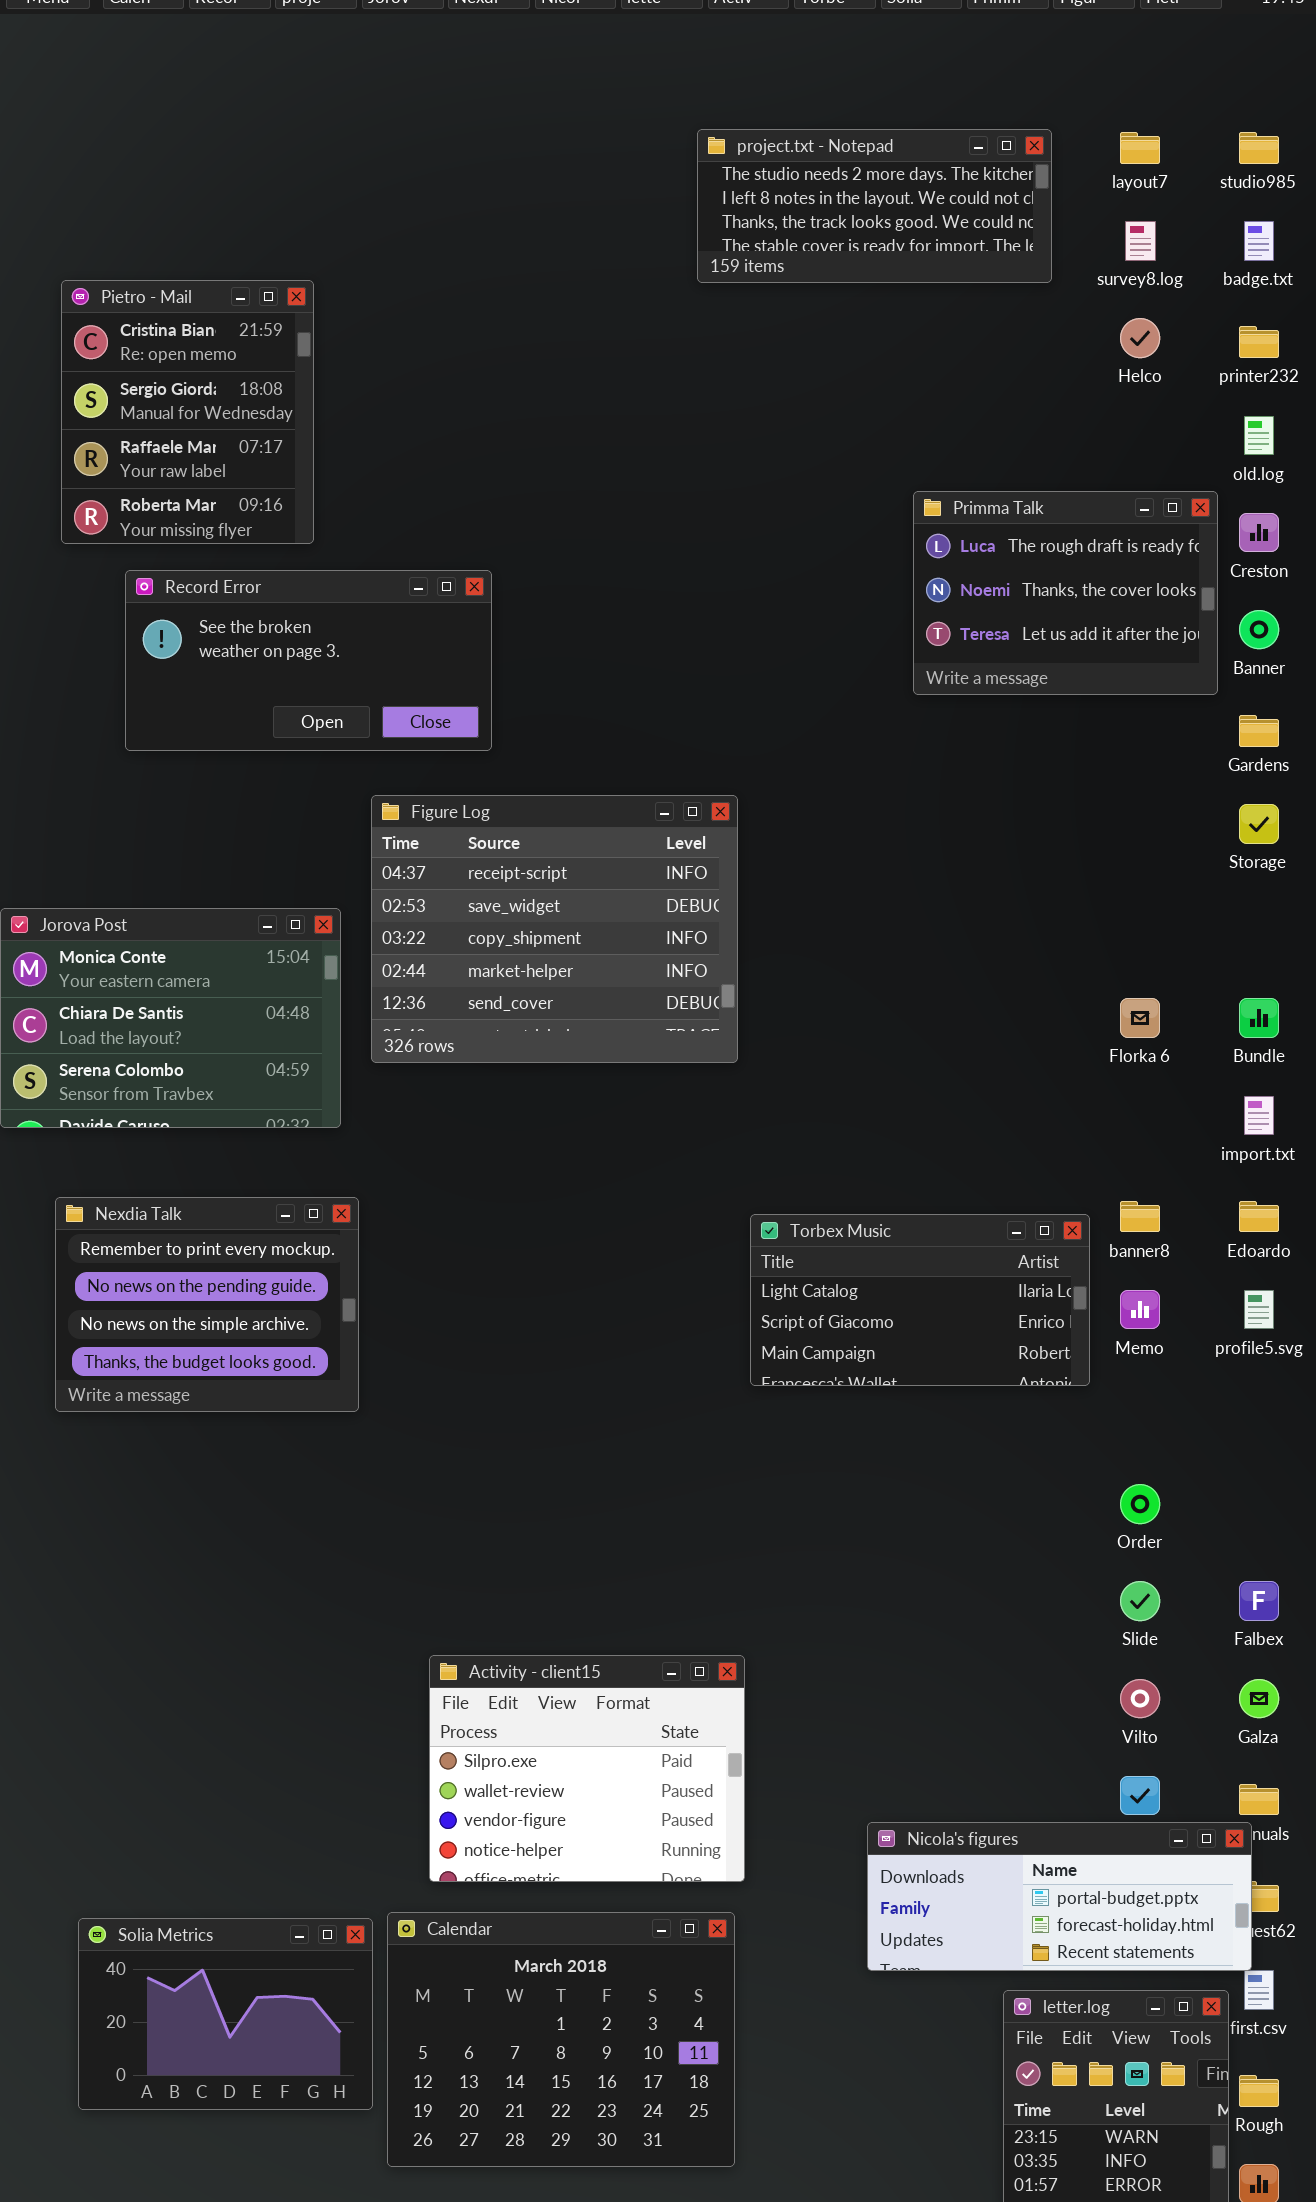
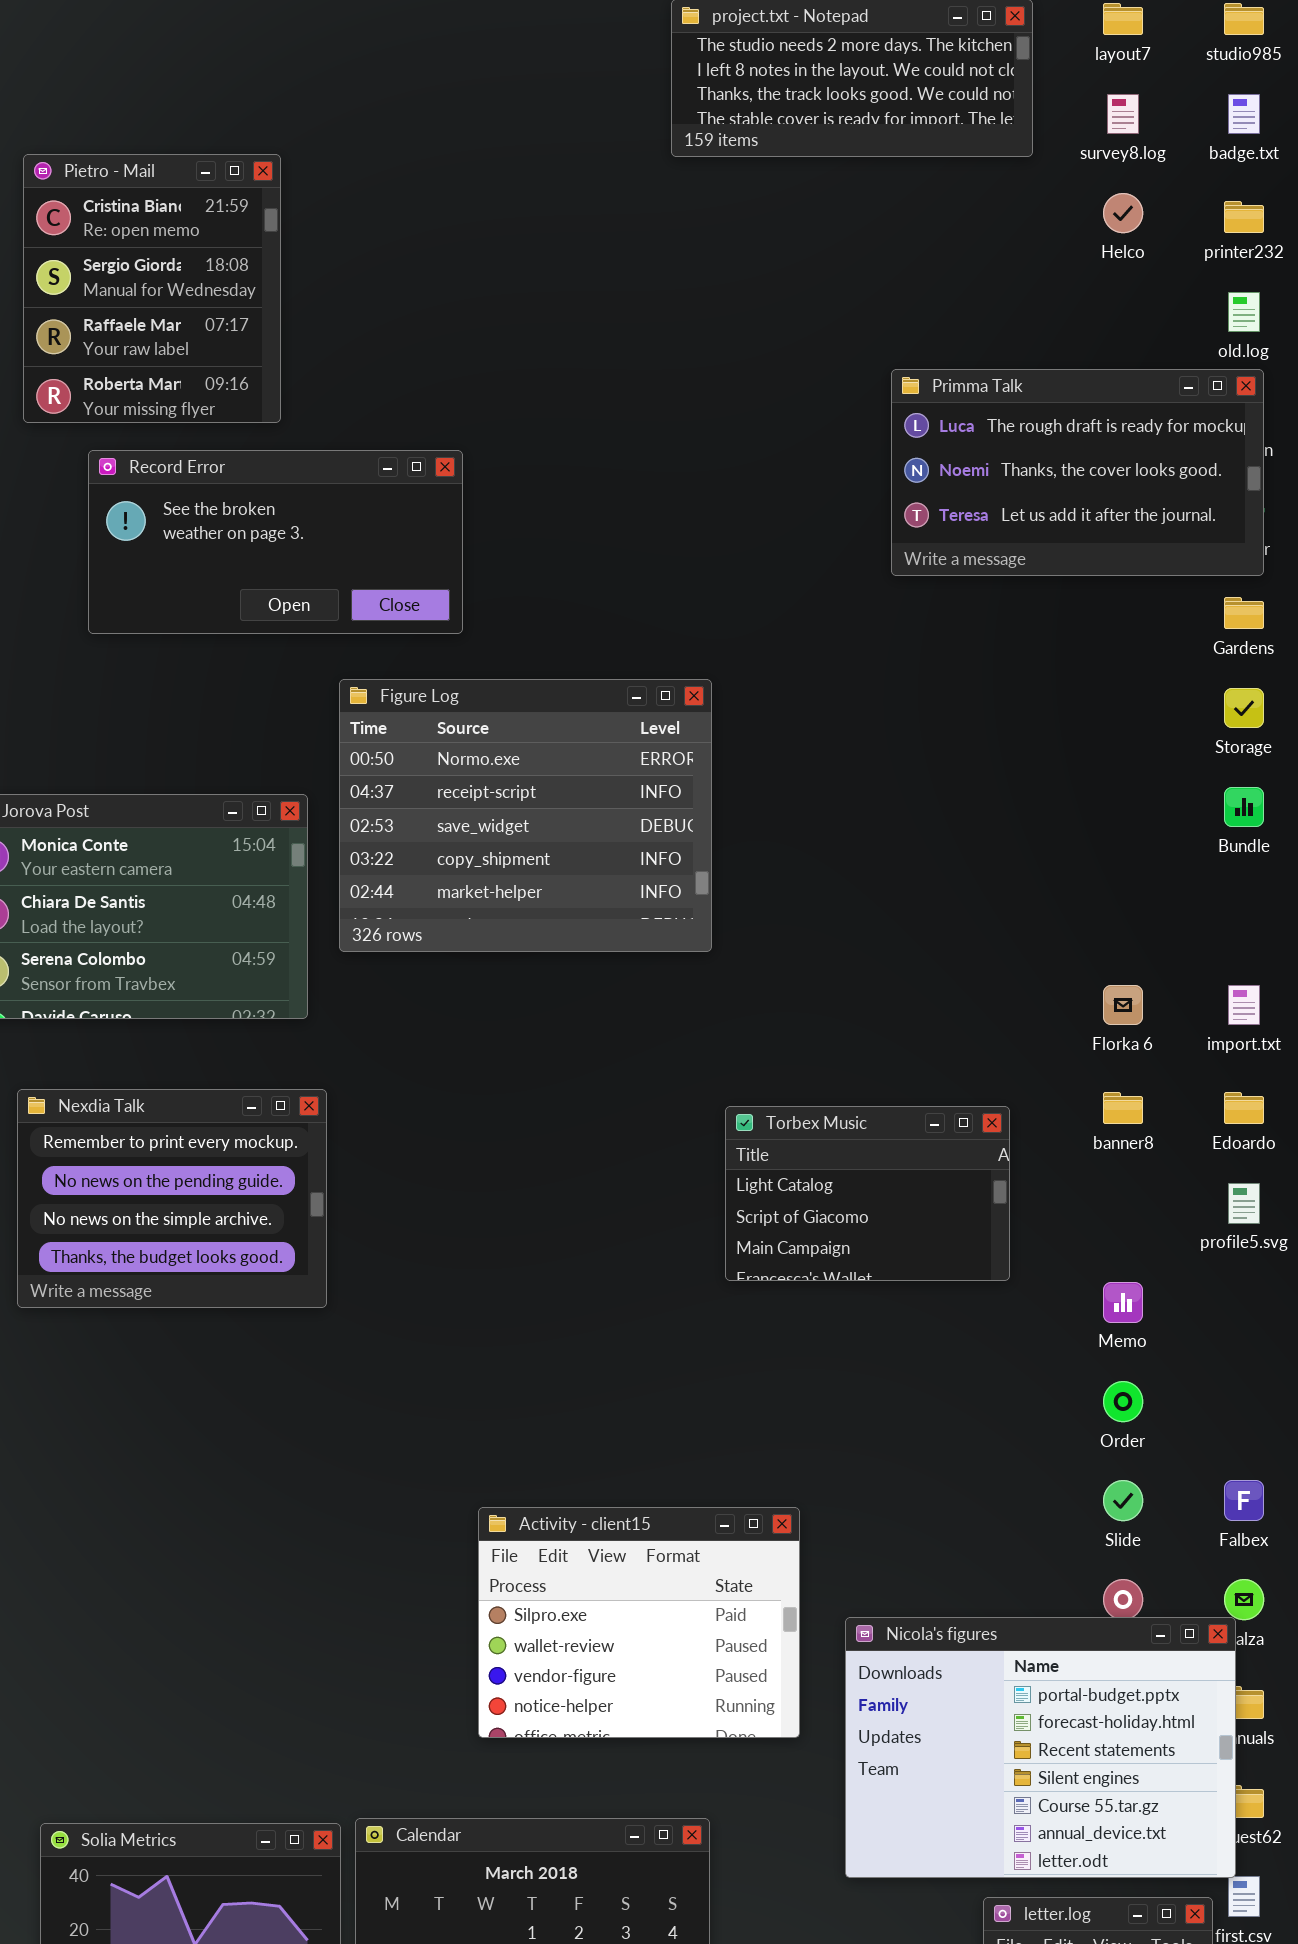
Primma Talk: [913,491,1218,695] -> [891,369,1264,576], resized
Figure Log: [371,795,738,1063] -> [339,679,712,952], scrolled up 1 row
Florka 6: [1120,998,1160,1038] -> [1103,985,1143,1025], moved
Bundle: [1239,998,1279,1038] -> [1224,787,1264,827], moved
Torbex Music: [750,1214,1090,1386] -> [725,1106,1010,1281], resized
Memo: [1120,1290,1160,1329] -> [1103,1282,1143,1323], moved
Activity - client15: [429,1655,745,1882] -> [478,1507,800,1738], moved
Nicola's figures: [867,1822,1252,1971] -> [845,1617,1236,1878], resized

